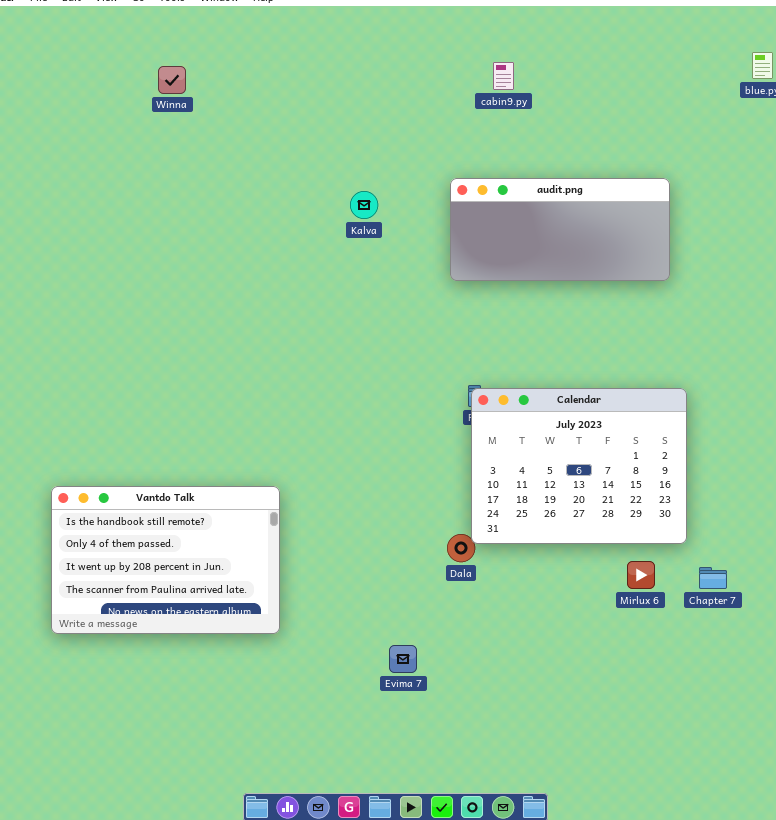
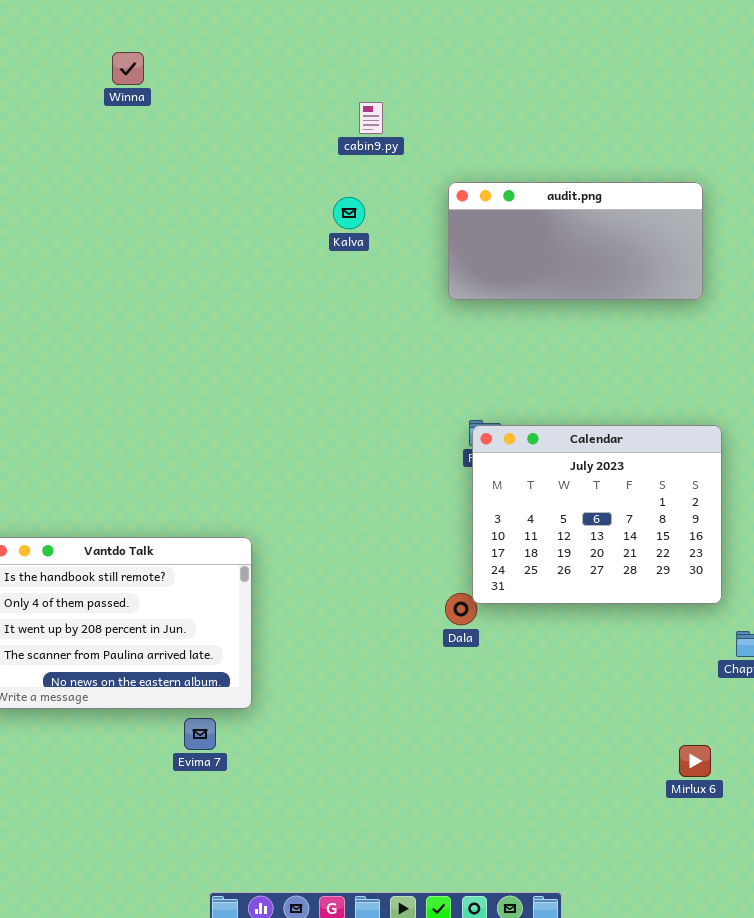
cabin9.py: [493,62,514,90] -> [359,102,383,134], moved
Mirlux 6: [627,561,655,589] -> [679,745,711,777], moved
Evima 7: [389,645,417,673] -> [184,718,216,750], moved

